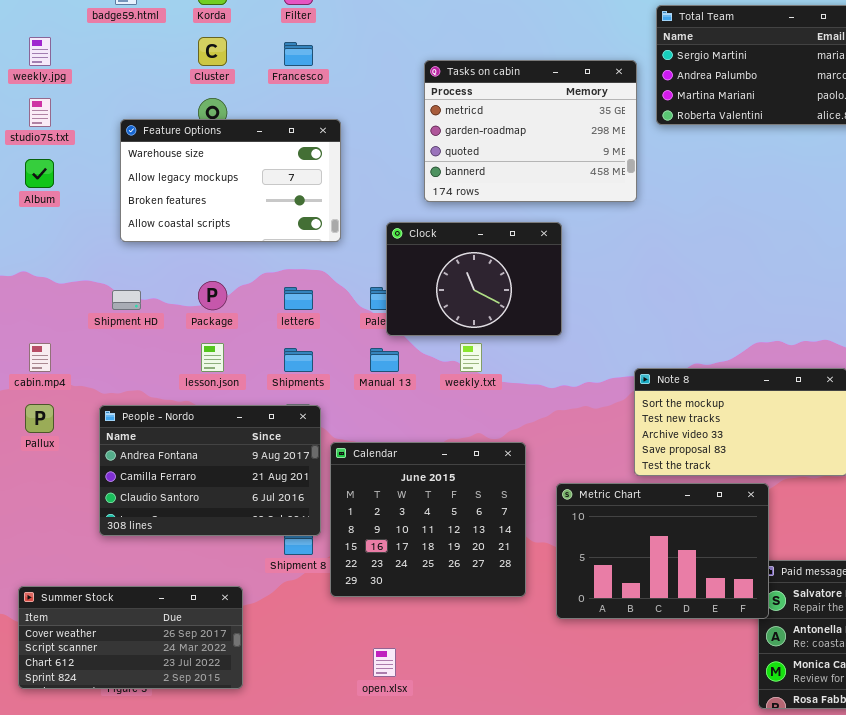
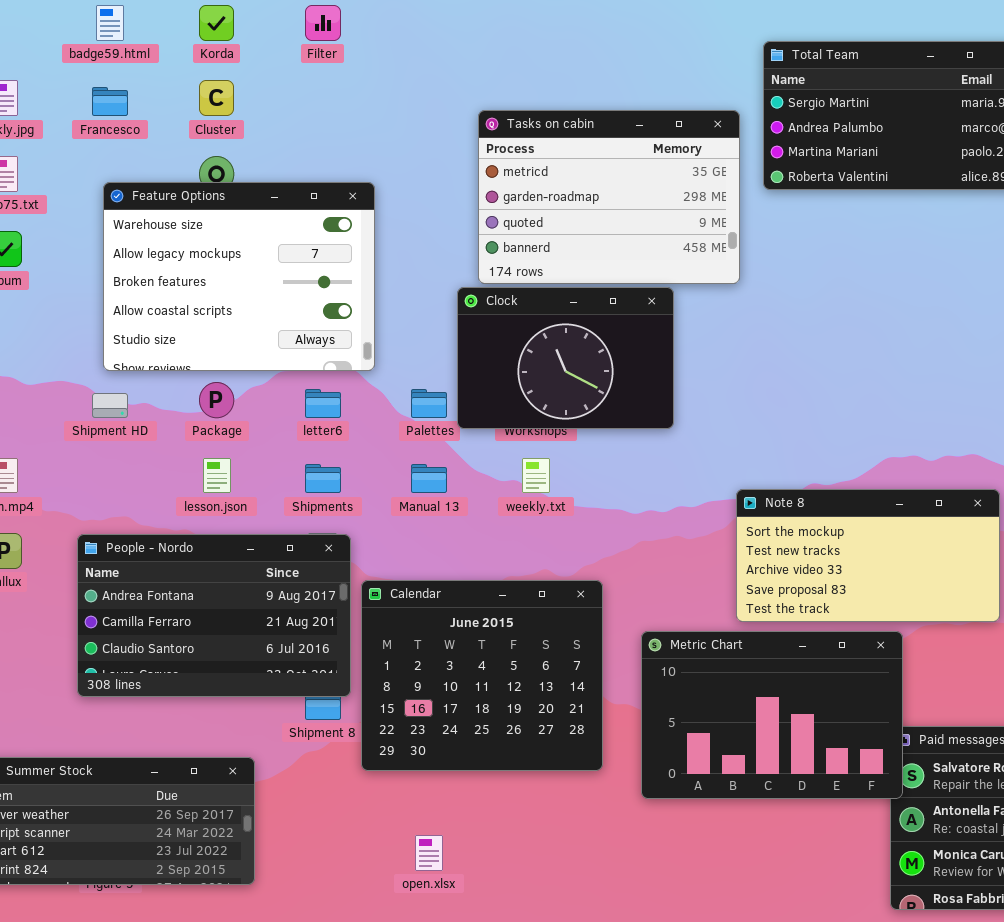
Francesco: [284,42,313,66] -> [92,87,128,116], moved
Feature Options: [120,119,341,242] -> [103,182,375,371], resized
Clock: [386,222,562,336] -> [457,287,674,429], moved

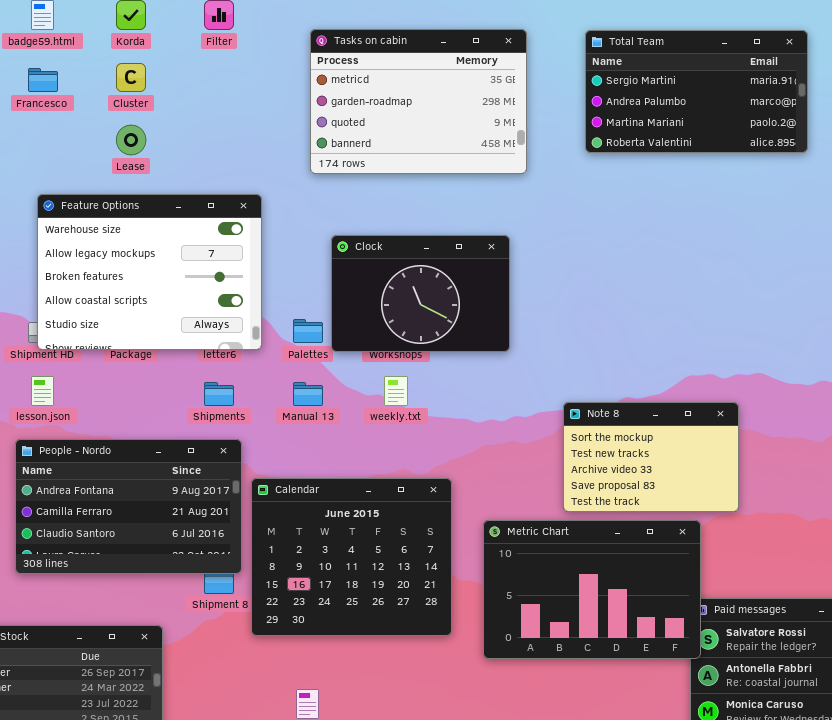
Tasks on cabin: [478,110,740,284] -> [310,29,527,174], moved
Feature Options: [103,182,375,371] -> [37,194,262,350], moved
lesson.json: [203,458,231,493] -> [31,376,54,406], moved
Note 8: [736,489,1000,622] -> [563,402,739,512], resized

